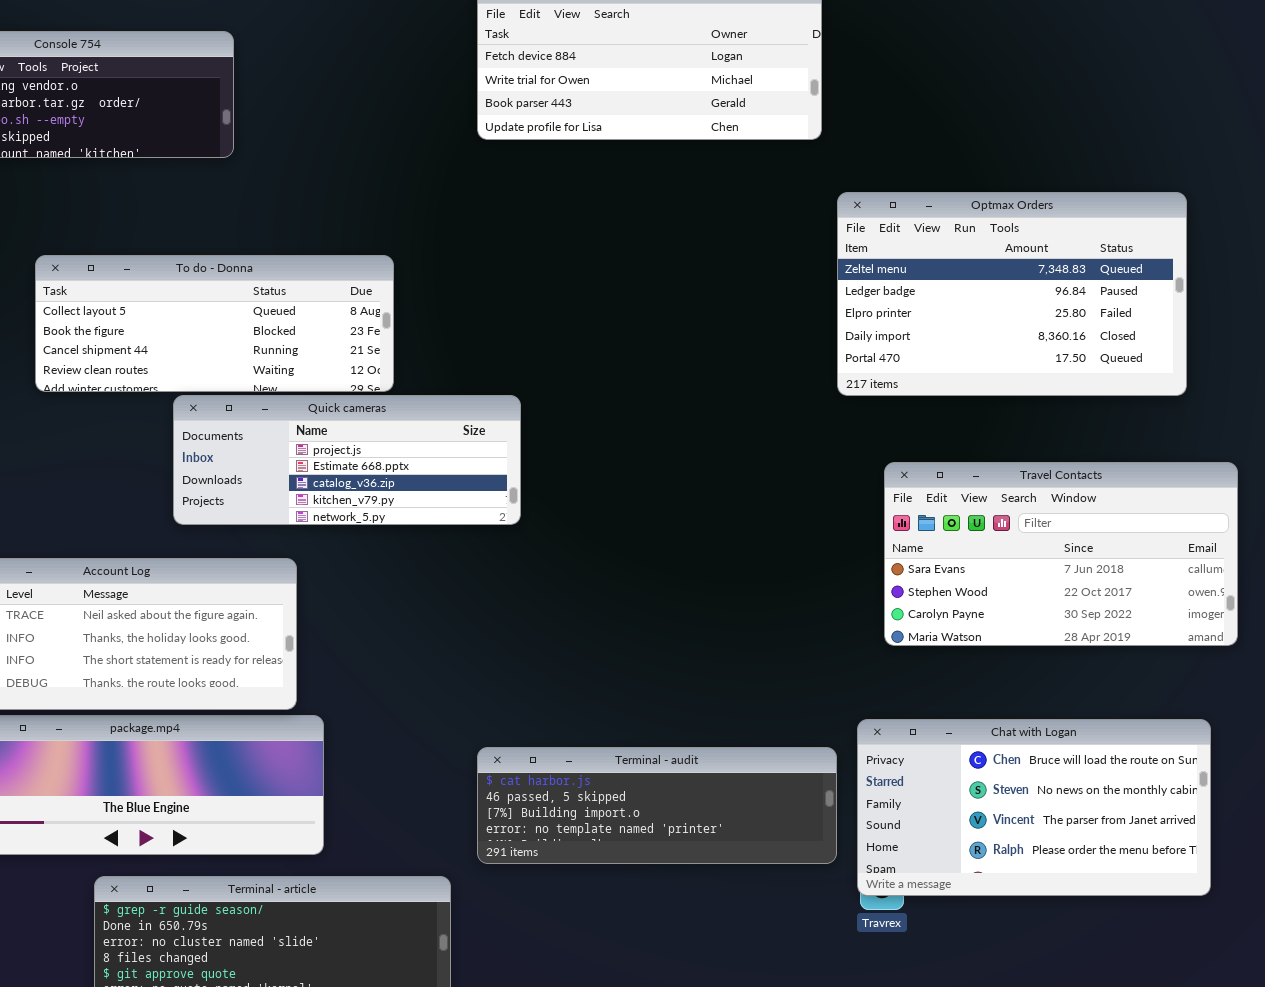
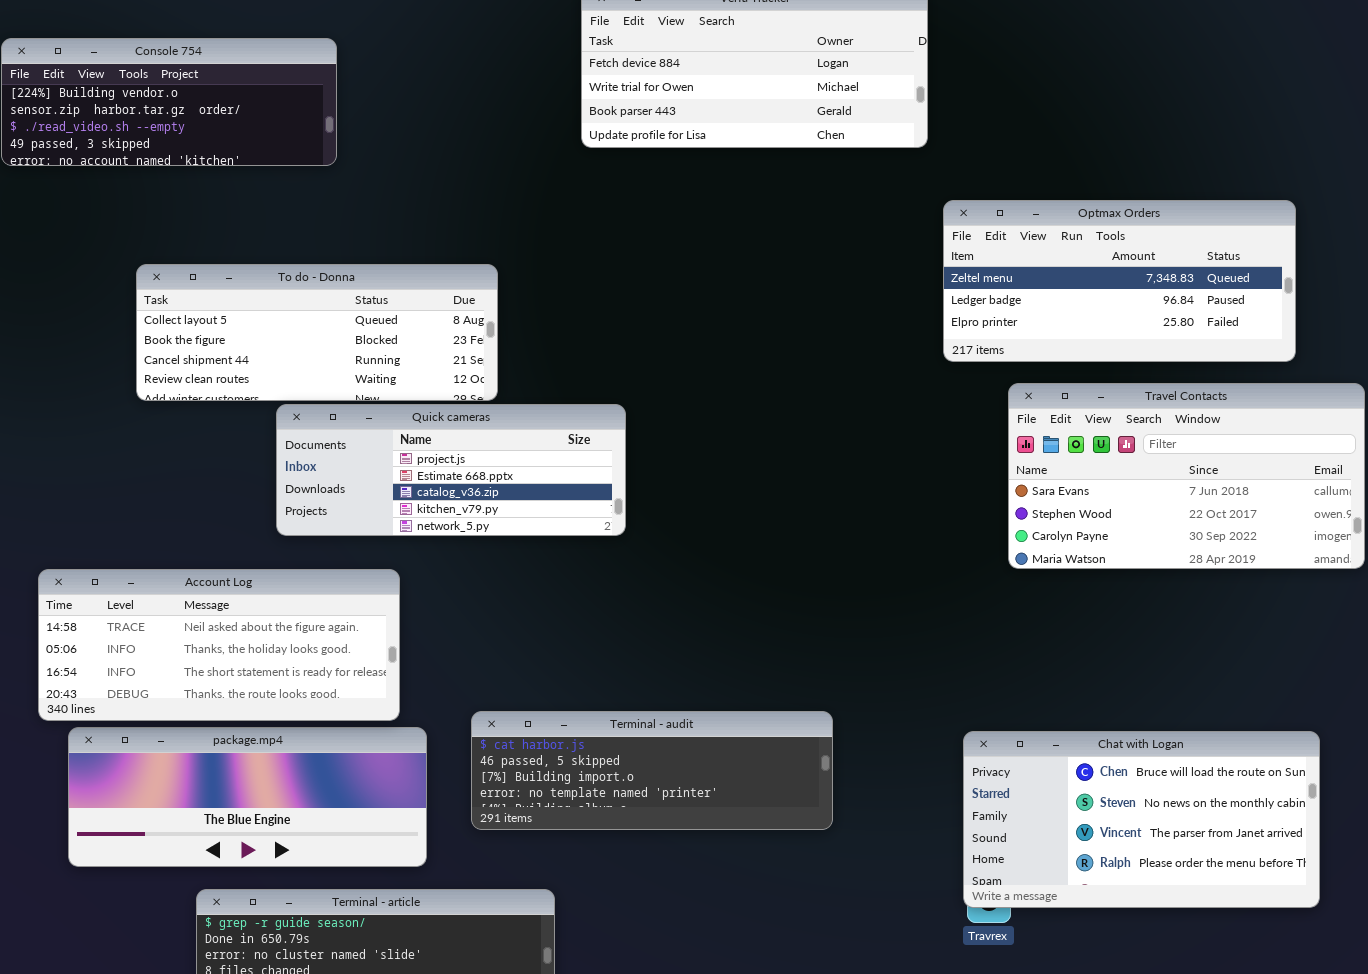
Optmax Orders: [837,192,1187,396] -> [943,200,1296,362], resized
Travel Contacts: [884,462,1238,646] -> [1008,383,1365,569], moved
Terminal - audit: [477,747,837,864] -> [471,711,833,830], moved

